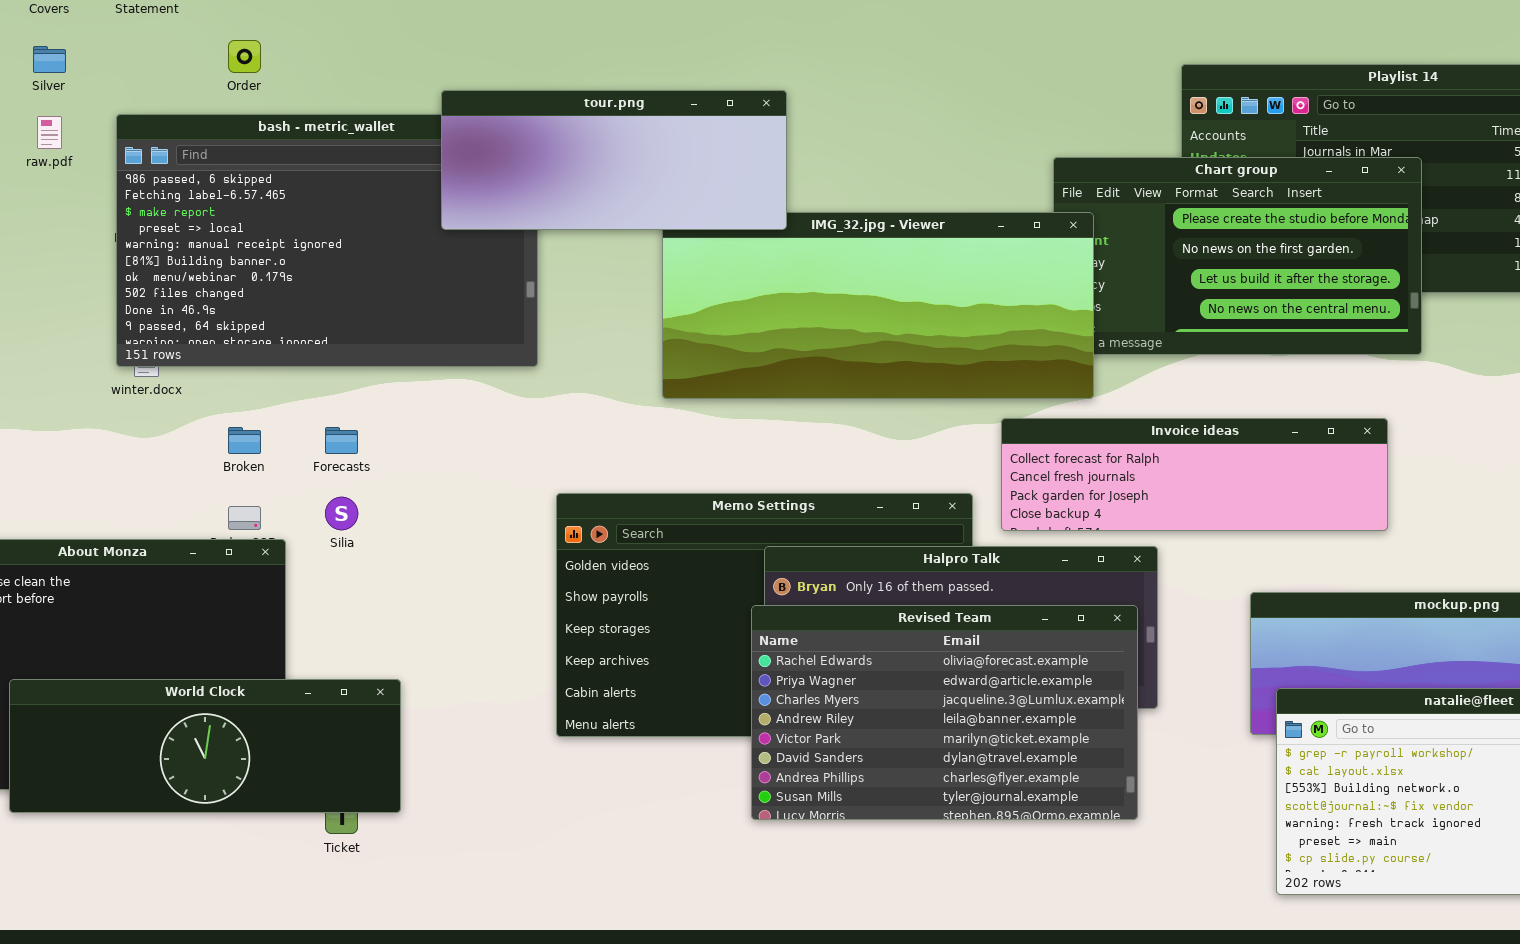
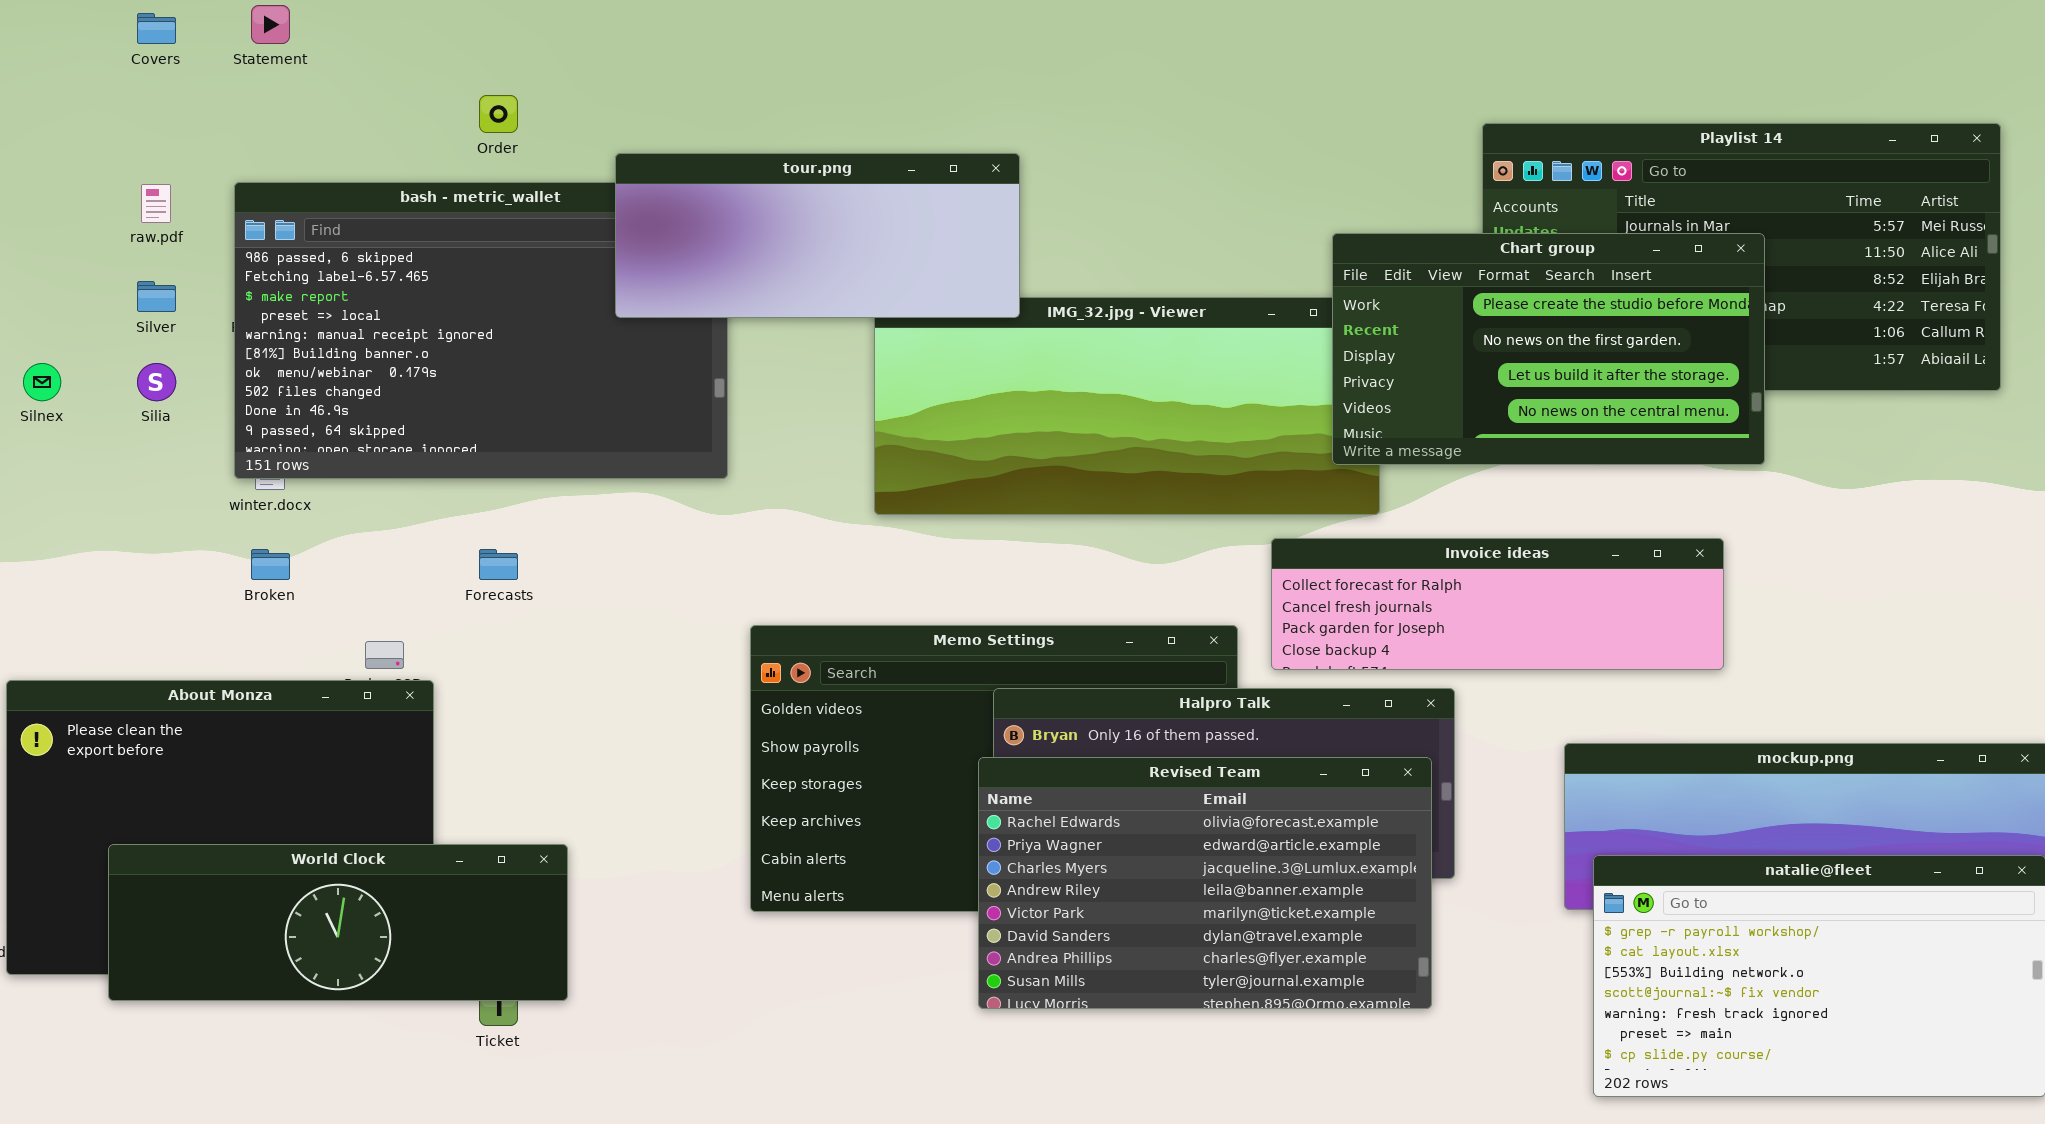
Order: [228,40,261,73] -> [479,95,518,133], moved
Silver: [33,46,66,73] -> [137,281,176,312], moved
Chart group: [1053,157,1422,355] -> [1332,233,1765,465], raised
Broken: [228,427,261,454] -> [251,549,290,580], moved
Silia: [325,497,358,530] -> [137,363,176,401], moved

